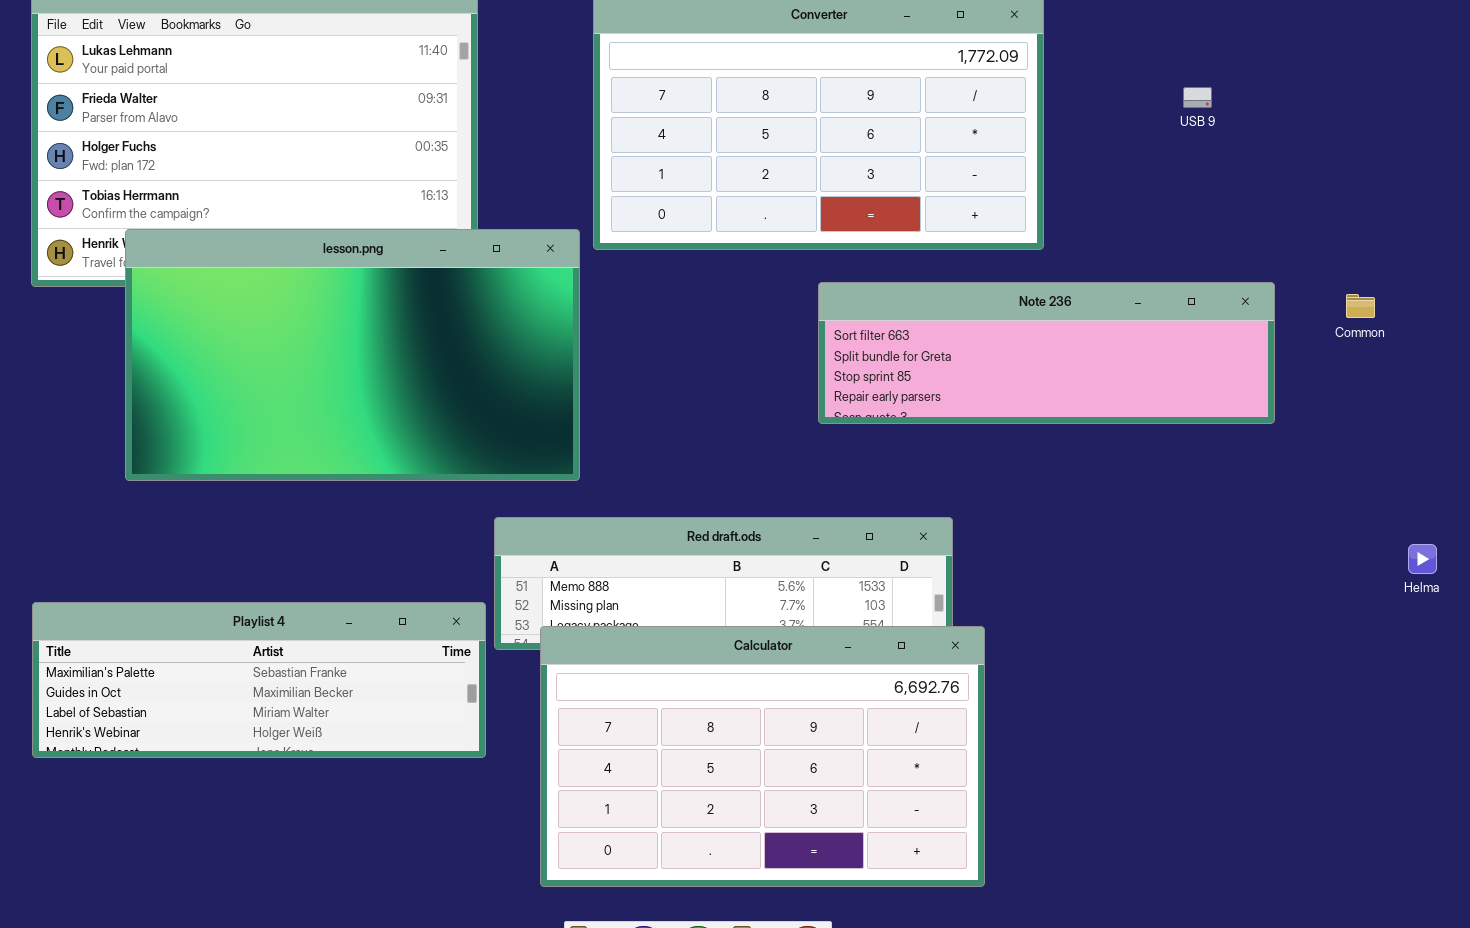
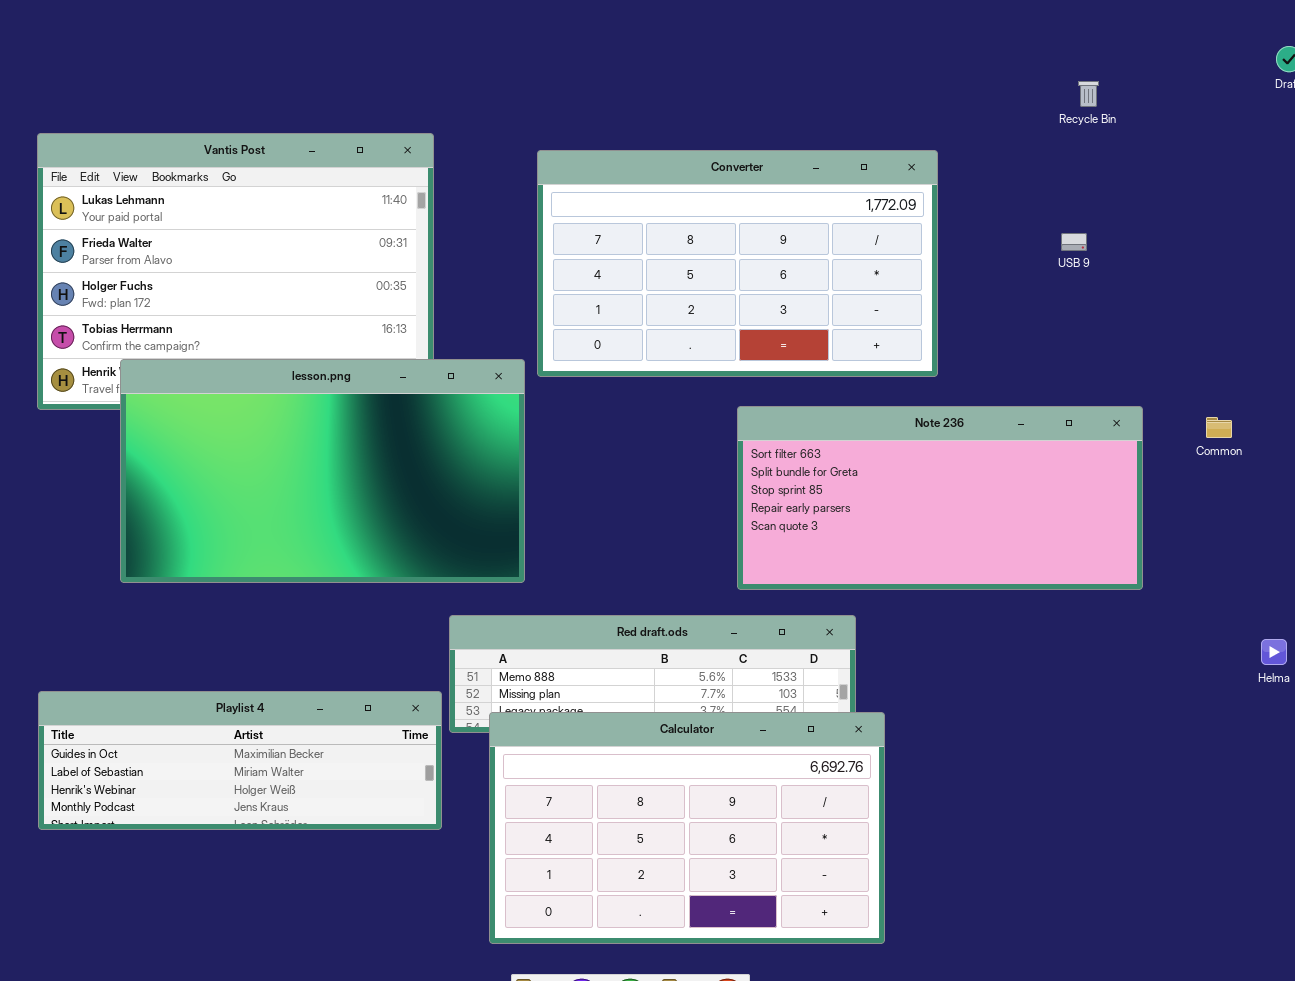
Note 236: [818,282,1275,424] -> [737,406,1143,590], resized
Playlist 4: [32,602,486,758] -> [38,691,442,830], scrolled down 1 row

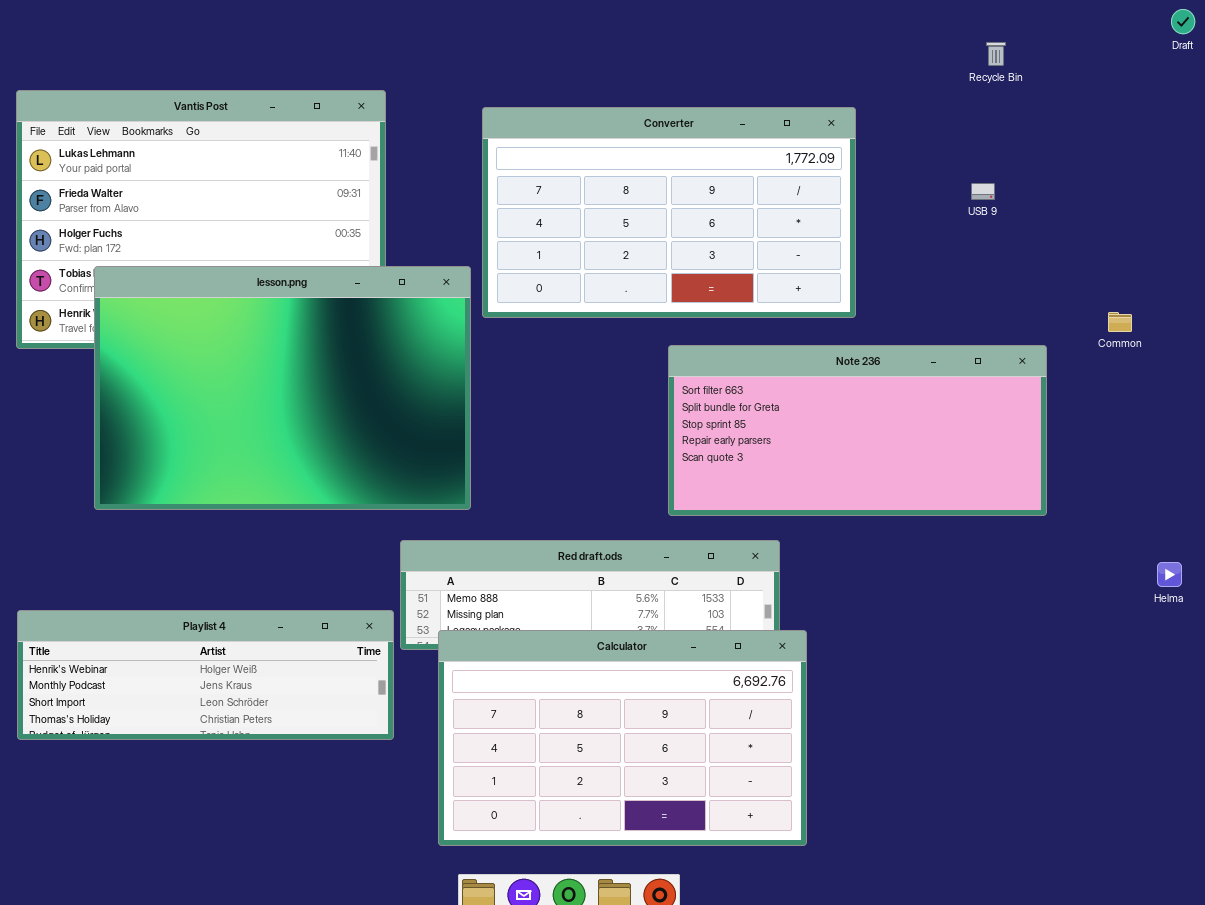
lesson.png: [120,359,525,583] -> [94,266,471,510], resized
Common: [1206,417,1232,438] -> [1108,312,1132,332], moved
Playlist 4: [38,691,442,830] -> [17,610,394,740], scrolled down 2 rows

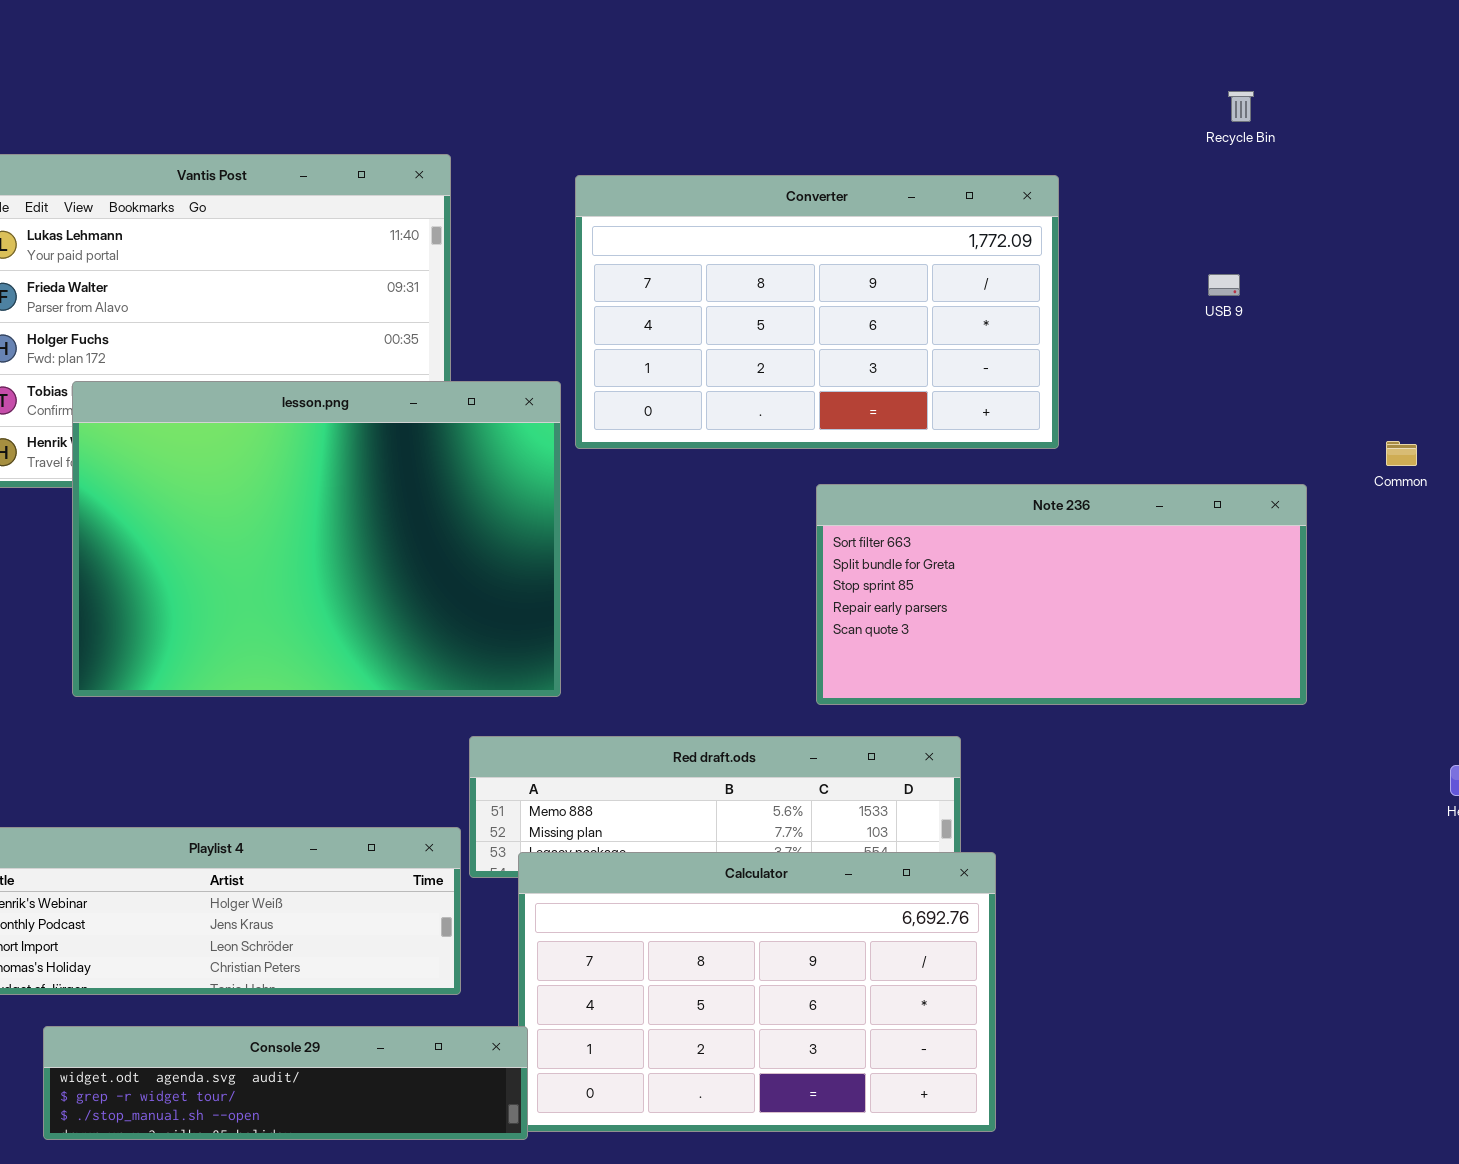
Console 29: none -> [43,1026,528,1140], opened

